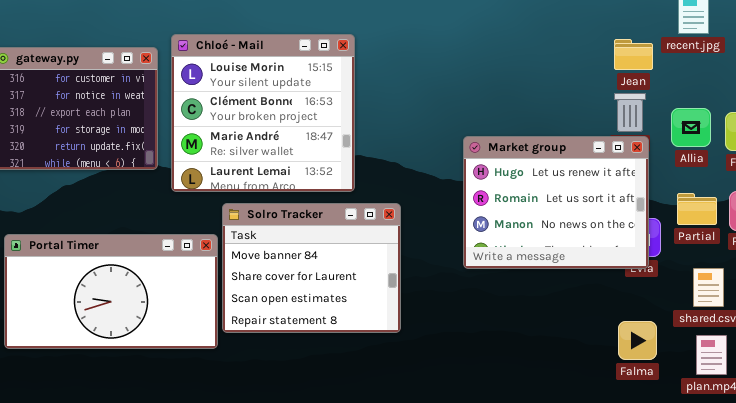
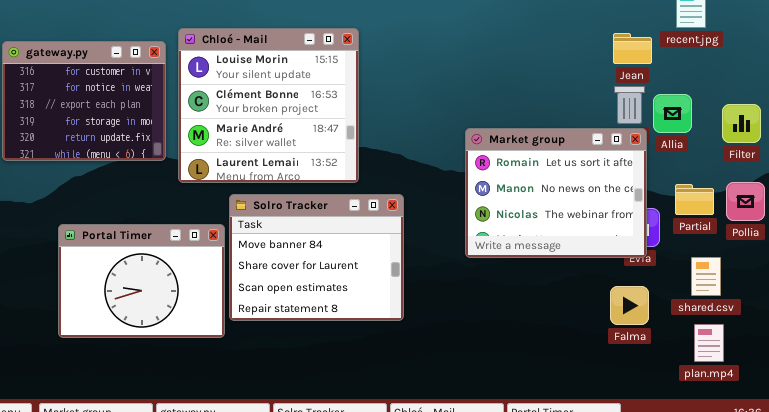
Allia: [671,108,711,147] -> [653,94,692,133], moved
Market group: [463,136,649,269] -> [465,128,647,258], scrolled down 1 row
Portal Timer: [4,234,218,349] -> [58,224,225,338], resized
Falma: [618,321,657,360] -> [610,286,649,325], moved

